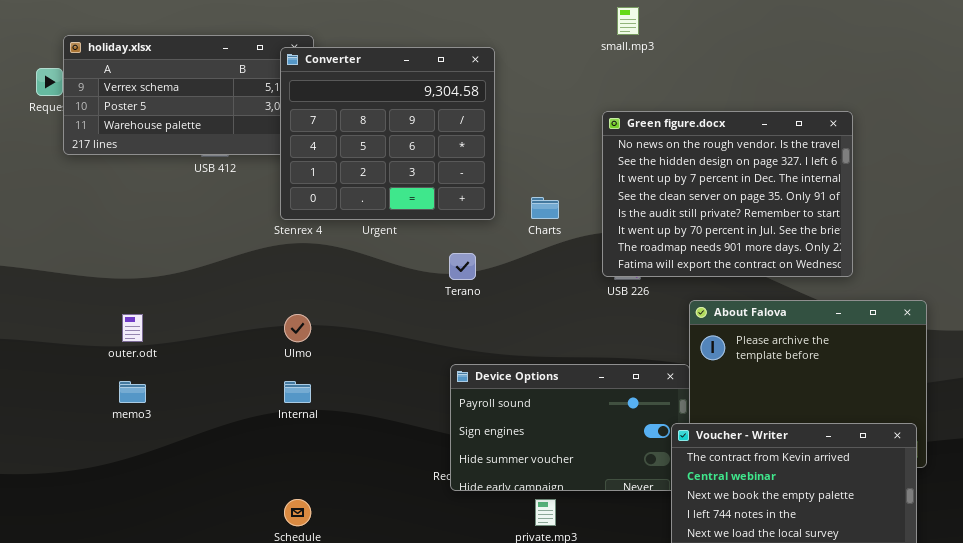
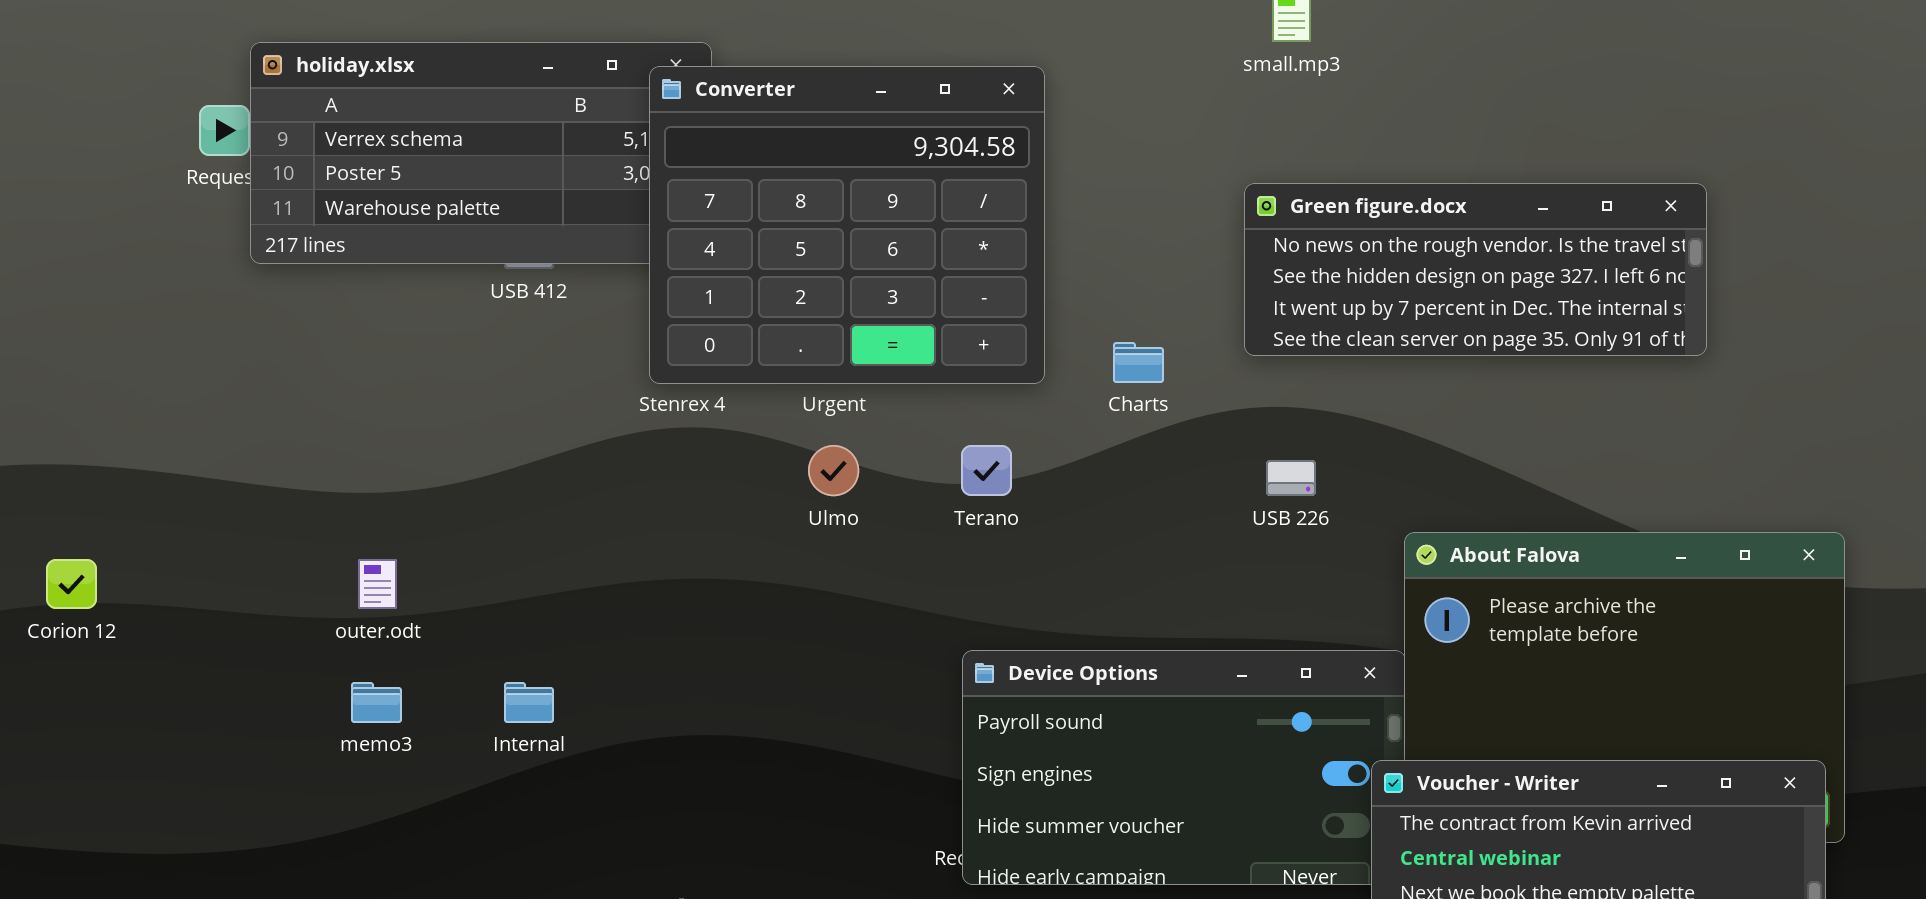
Green figure.docx: [602,111,853,277] -> [1244,183,1707,356], resized
Ulmo: [284,314,311,342] -> [808,445,859,496], moved
Internal: [284,381,311,403] -> [504,682,554,723], moved

